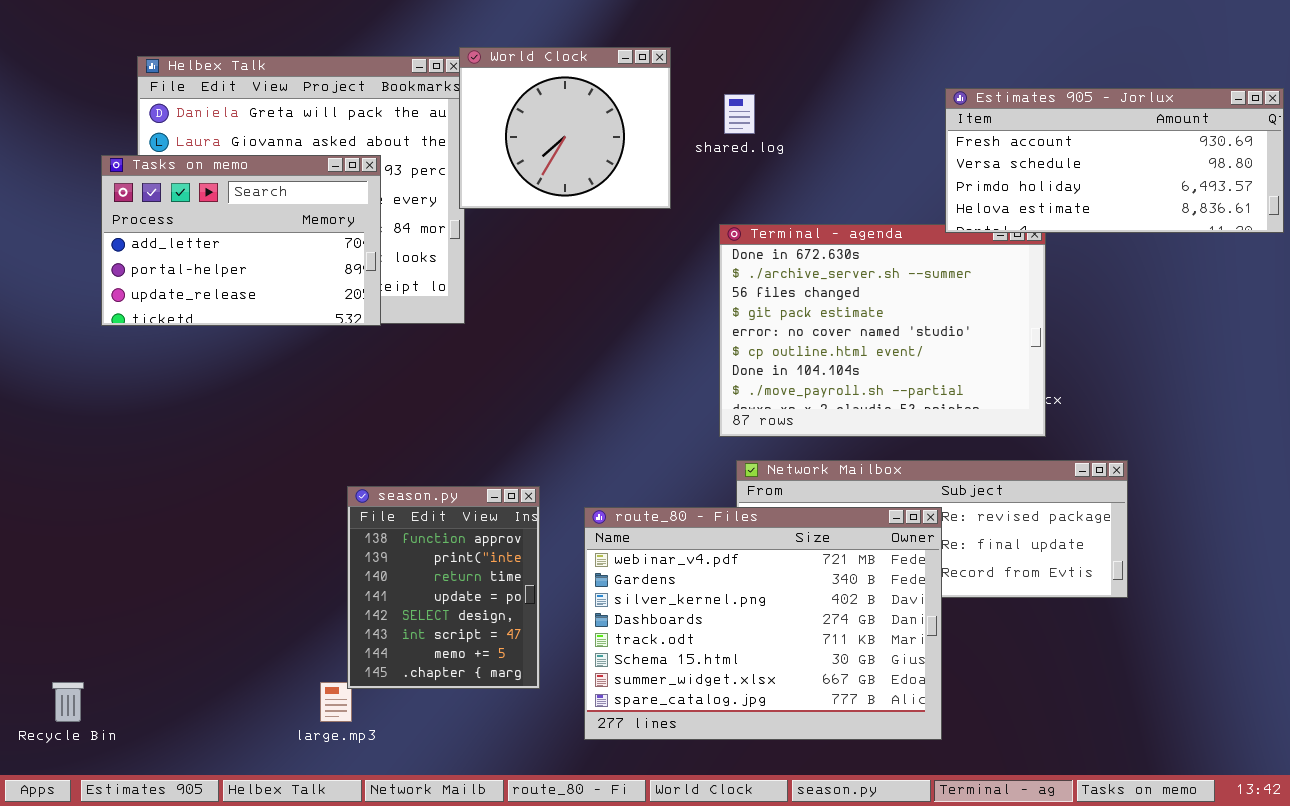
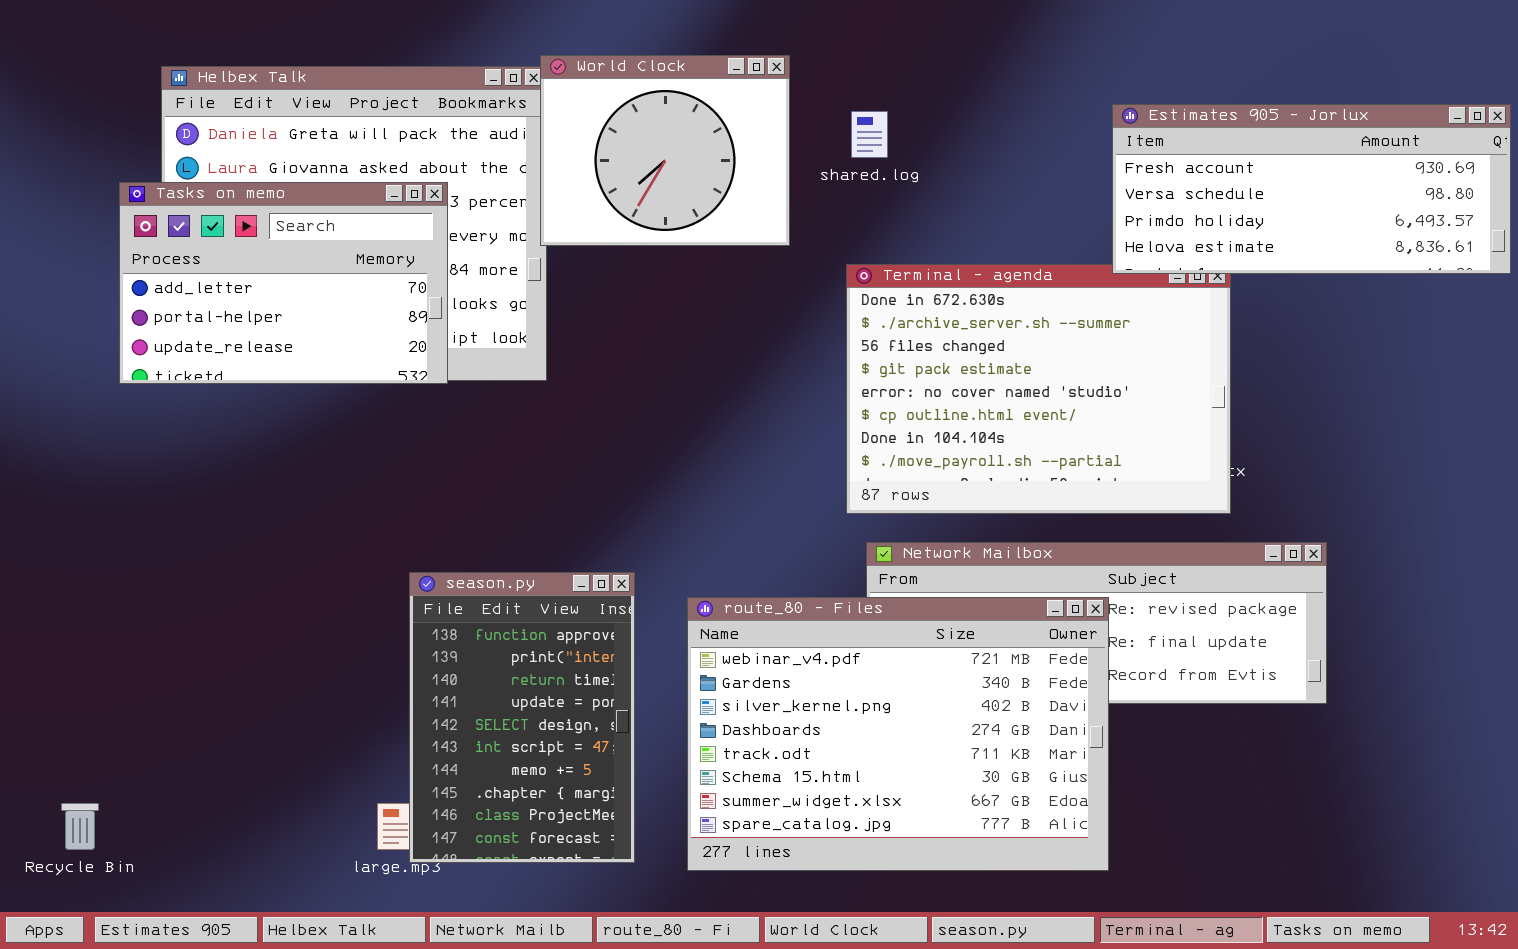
season.py: [347,486,540,689] -> [409,572,635,863], resized

